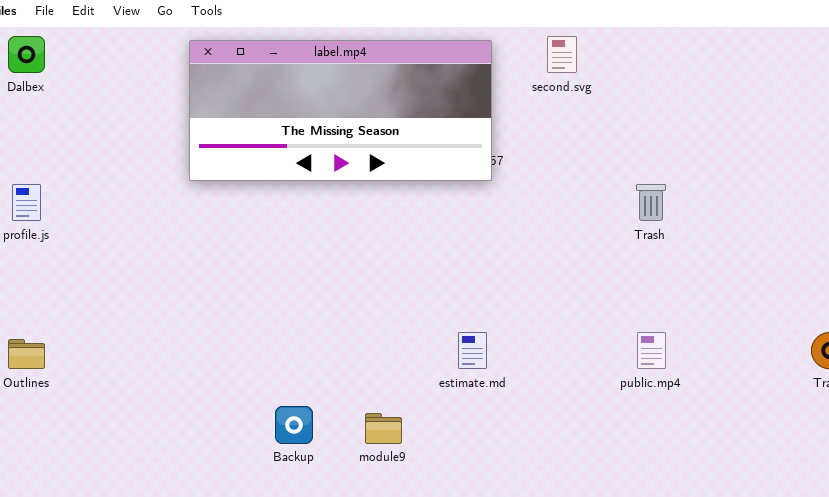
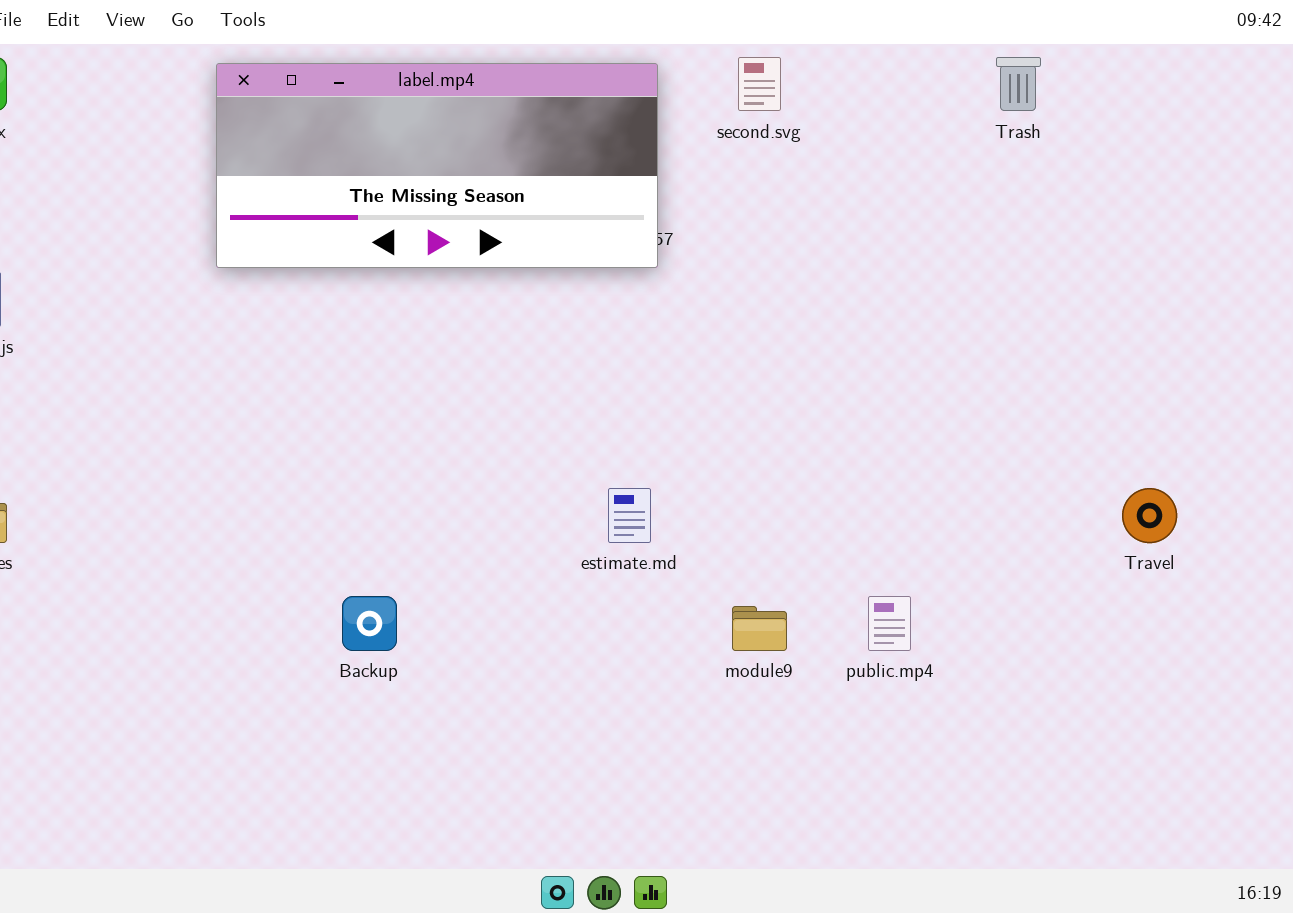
Trash: [636,184,666,221] -> [996,57,1041,111], moved
public.mp4: [637,332,666,369] -> [868,596,911,651], moved
module9: [365,413,402,444] -> [732,606,787,651], moved

